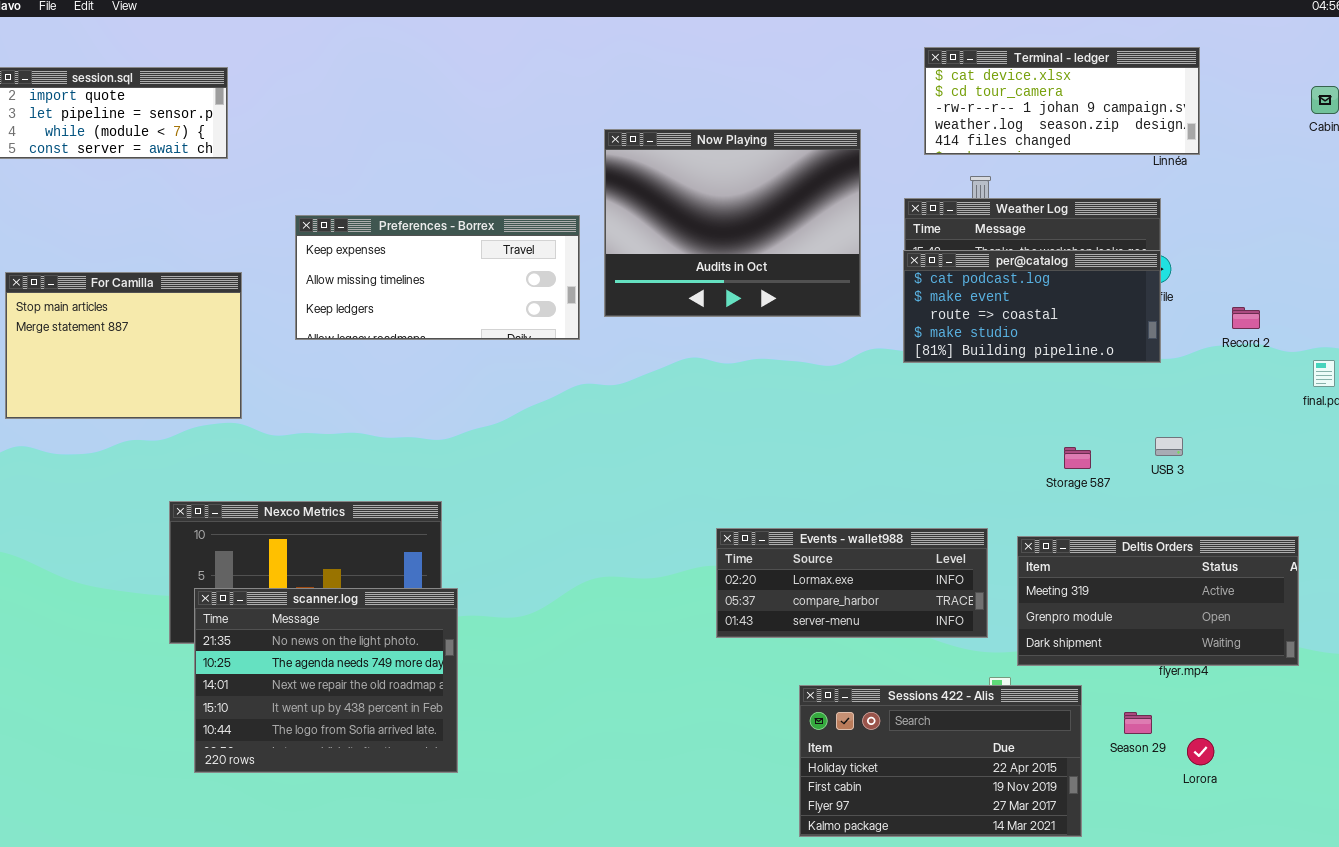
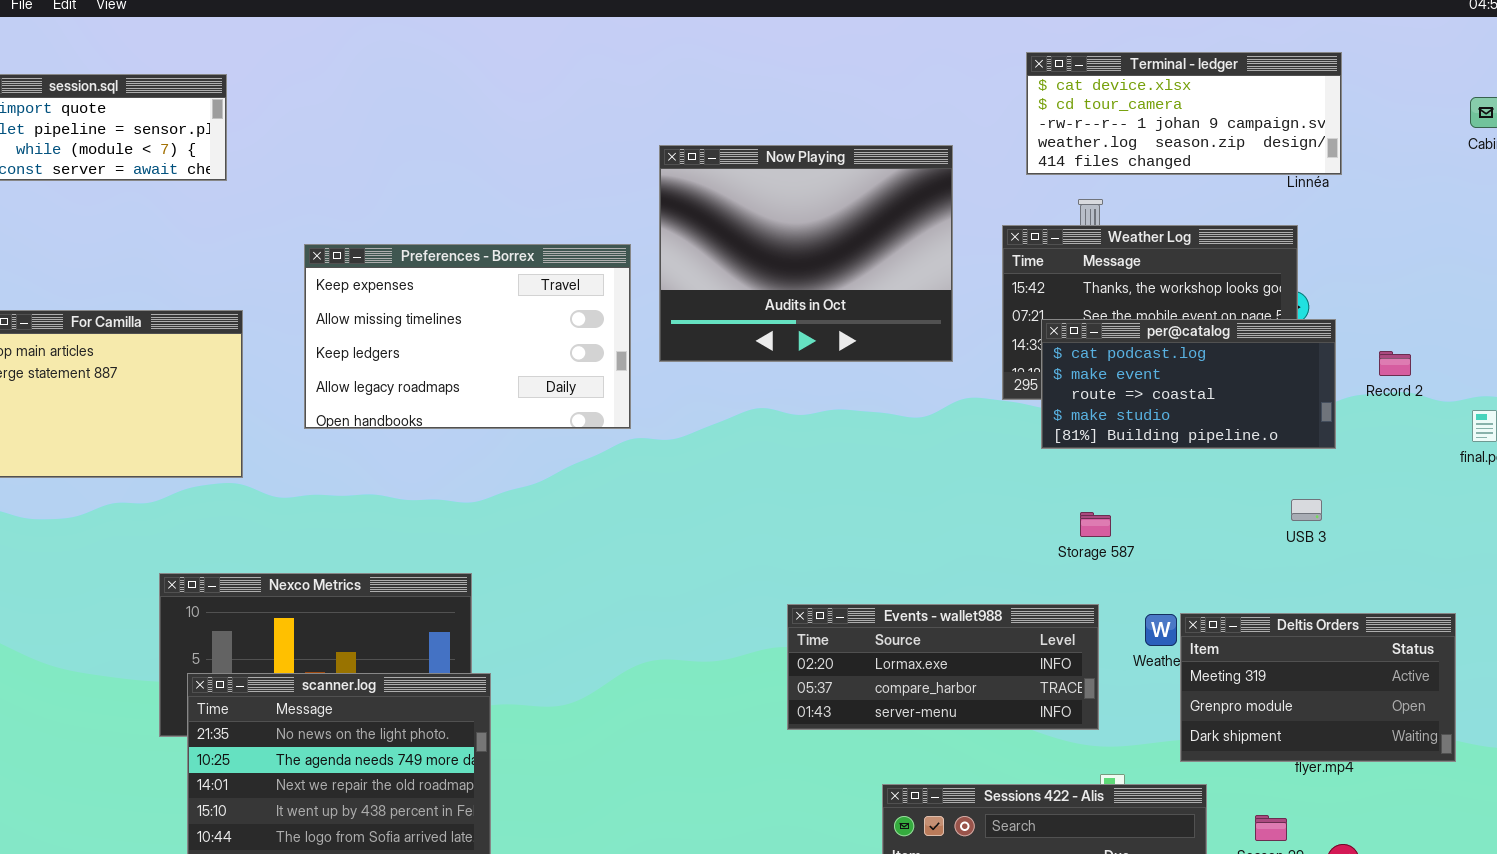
Preferences - Borrex: [295,215,580,340] -> [304,244,631,429], resized
per@catalog: [903,250,1161,363] -> [1041,319,1336,449], moved
Storage 587: [1064,447,1091,469] -> [1080,512,1111,537], moved
Deltis Orders: [1017,536,1299,666] -> [1180,613,1456,762], resized

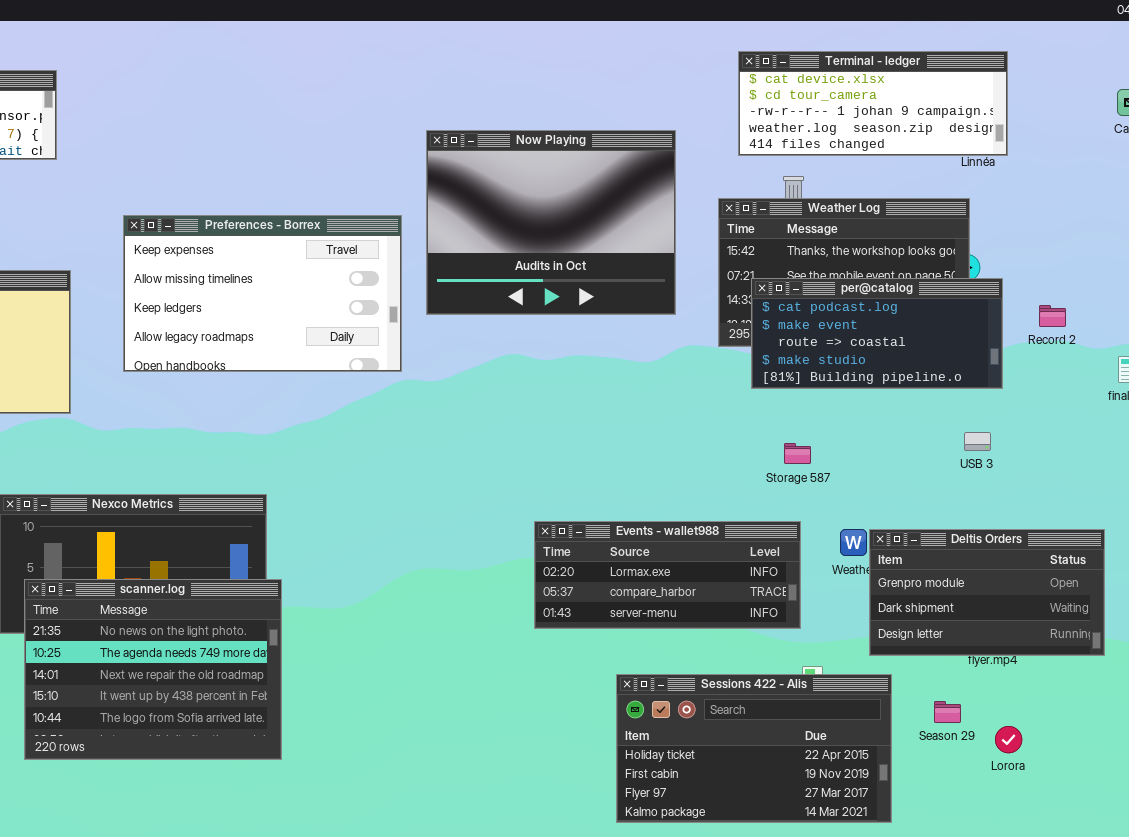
Deltis Orders: [1180,613,1456,762] -> [869,529,1105,656], scrolled down 1 row

